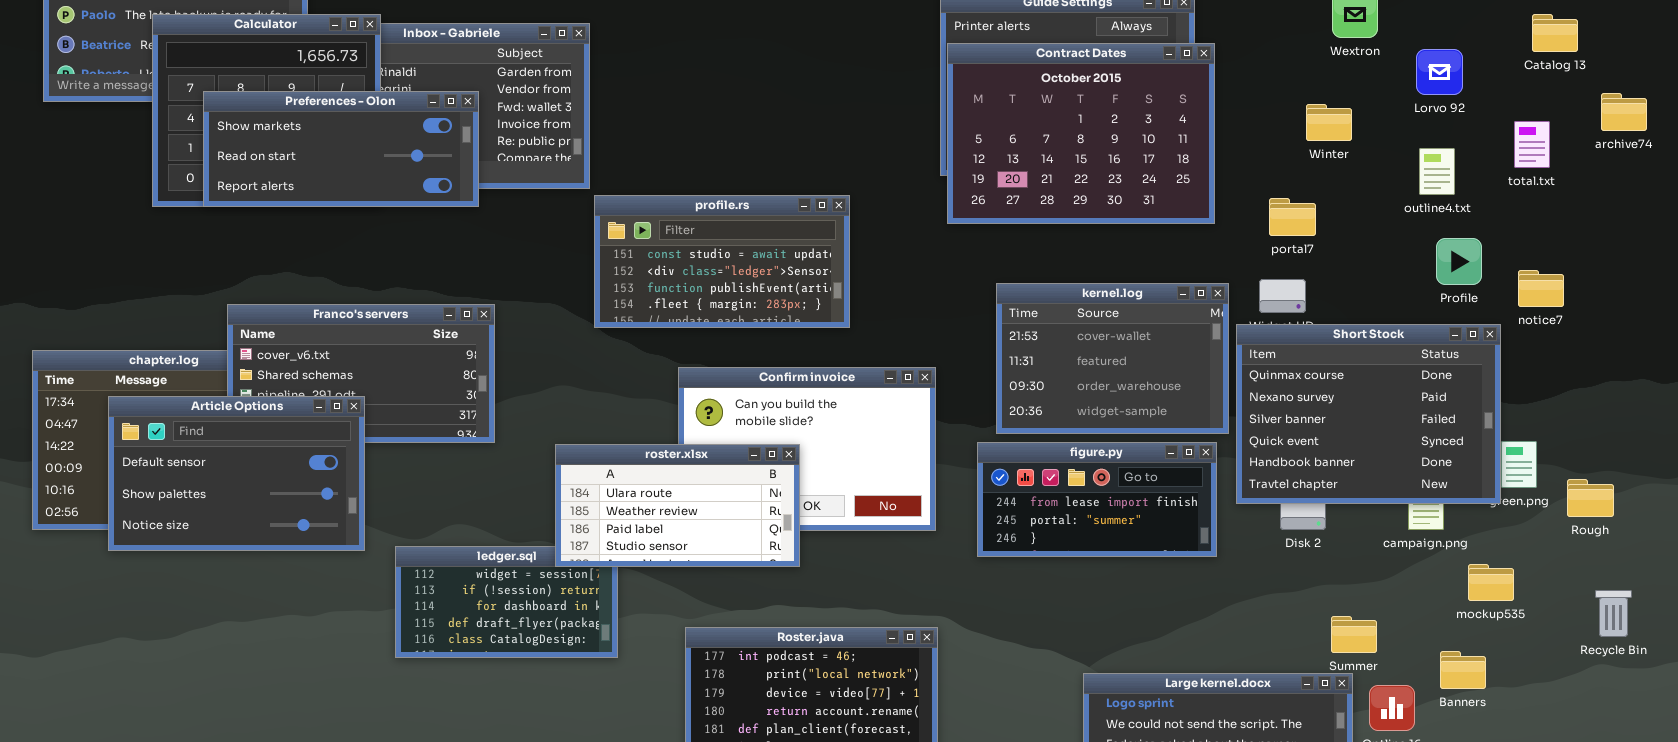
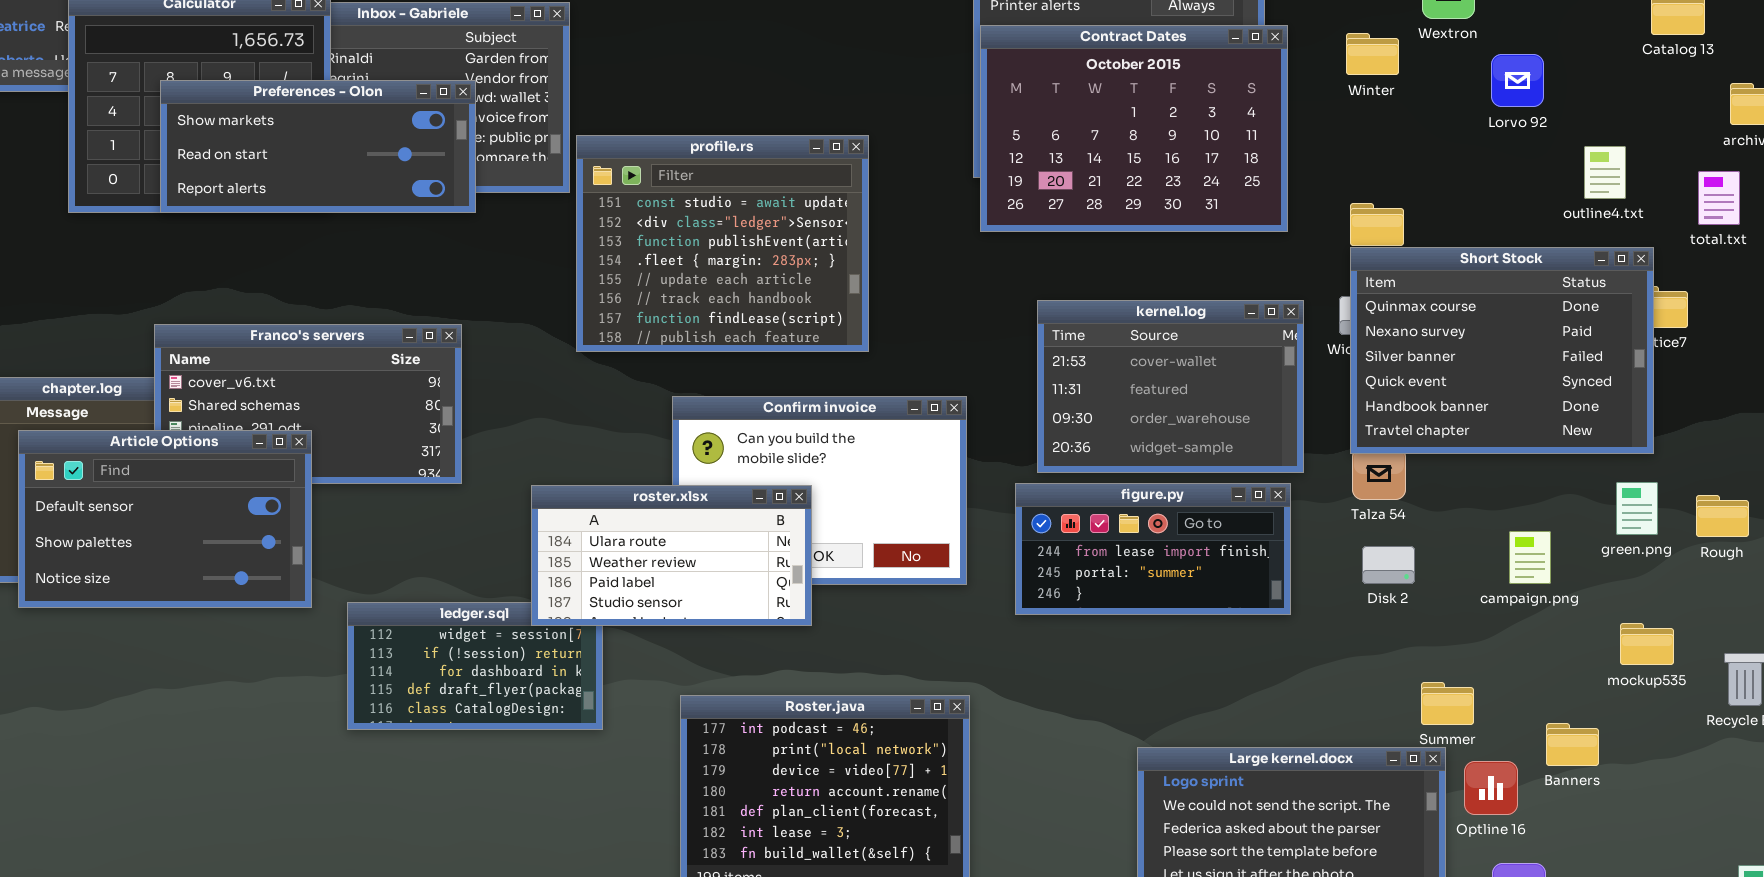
Lorvo 92: [1416,49,1463,95] -> [1491,54,1544,107], moved
Preferences - Olon: [203,91,479,207] -> [160,80,476,213], moved
Winter: [1306,104,1352,141] -> [1346,33,1399,75], moved
total.txt: [1514,121,1550,168] -> [1698,171,1740,225], moved
outline4.txt: [1419,148,1455,195] -> [1584,146,1626,199], moved
profile.rs: [594,195,850,328] -> [576,135,869,352], resized
Short Stock: [1236,324,1501,504] -> [1350,247,1654,454], moved
Rough: [1567,479,1614,517] -> [1696,495,1749,537], moved
mockup535: [1468,564,1514,601] -> [1620,623,1674,665], moved

